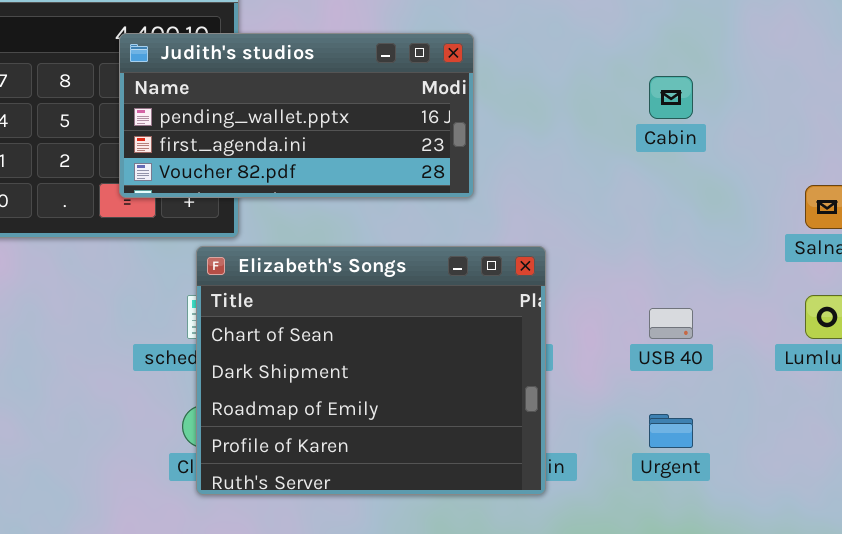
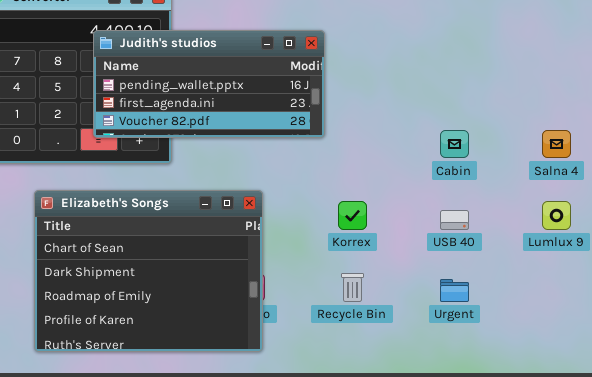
Cabin: [649,76,693,119] -> [440,130,469,158], moved
Elizabeth's Songs: [196,246,546,495] -> [34,190,263,352], moved

